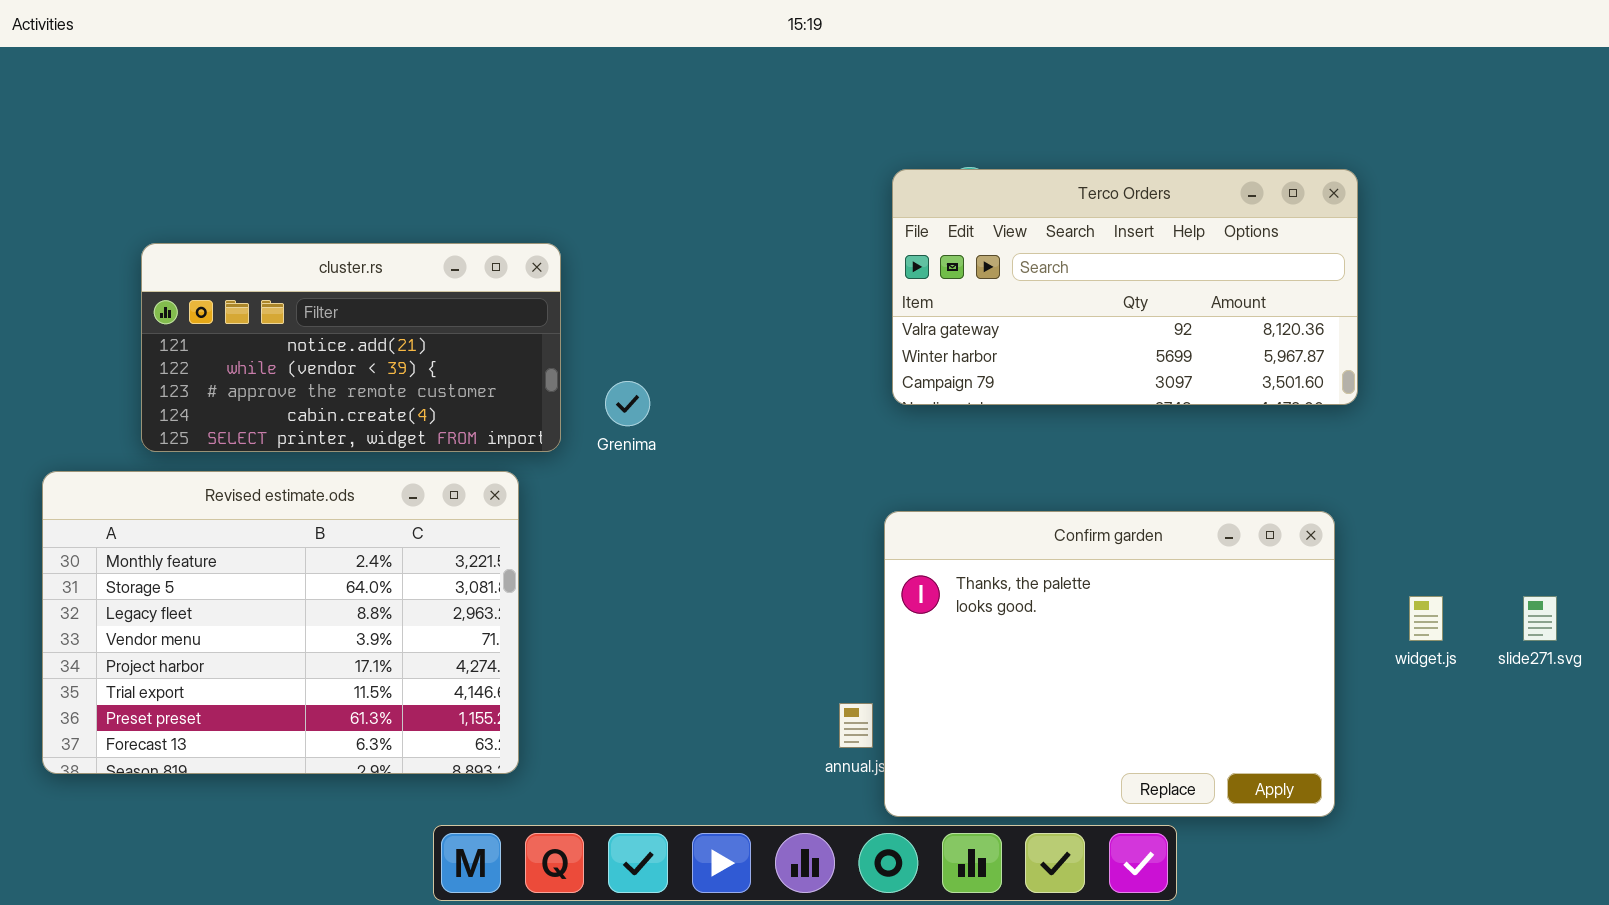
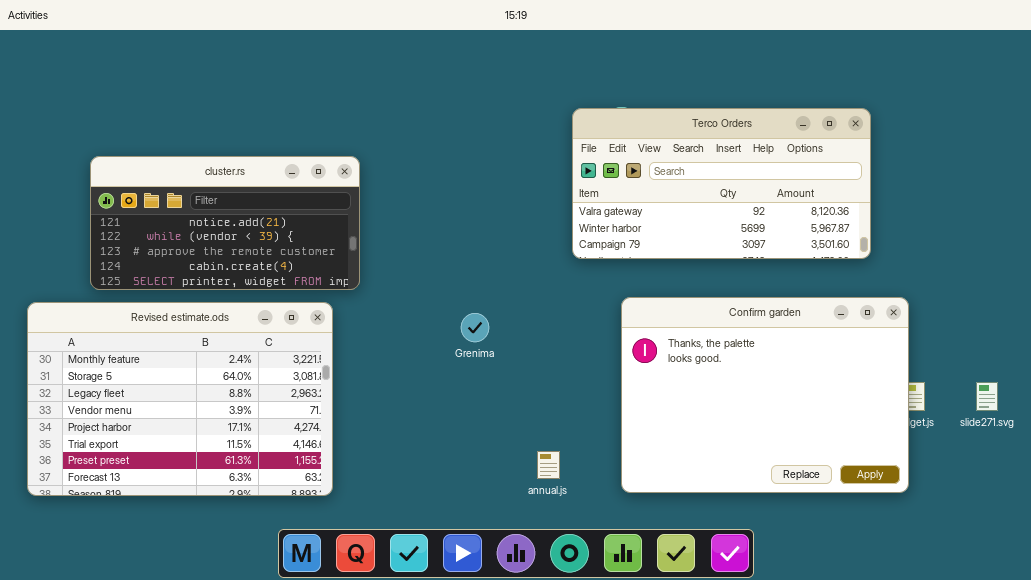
Grenima: [605,381,650,426] -> [461,313,489,342], moved
Confirm garden: [884,511,1335,817] -> [621,297,909,493], moved

